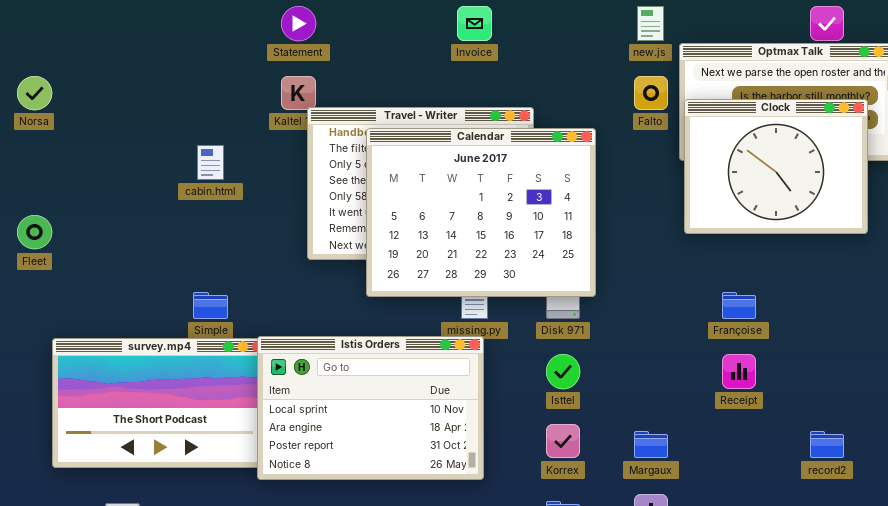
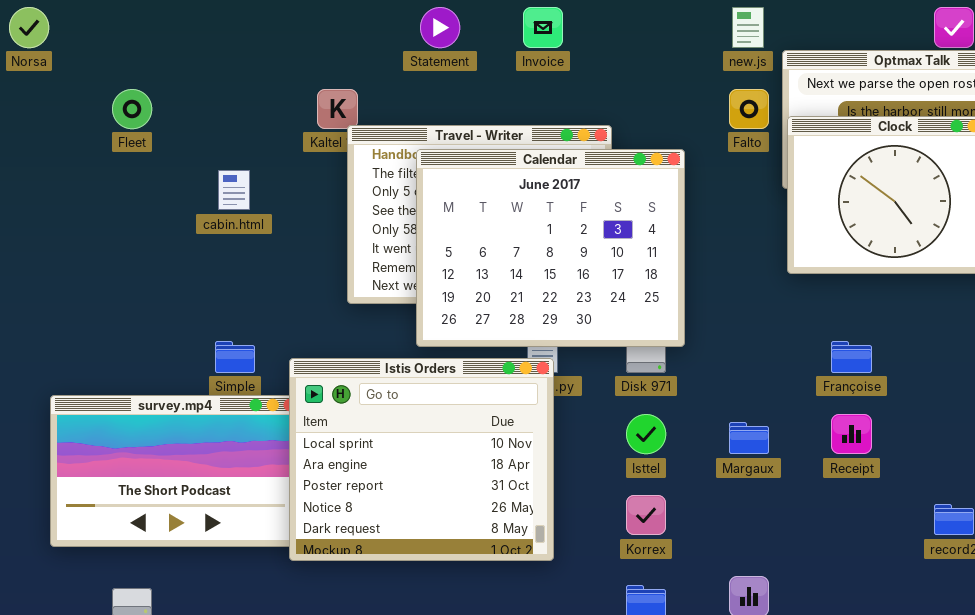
Statement: [281,6,316,41] -> [420,7,460,48], moved
Norsa: [17,76,52,110] -> [9,7,49,48], moved
Fleet: [17,215,52,249] -> [112,89,152,129], moved
Istis Orders: [257,336,484,480] -> [289,358,554,561], resized
Margaux: [634,431,668,458] -> [729,422,769,454], moved

